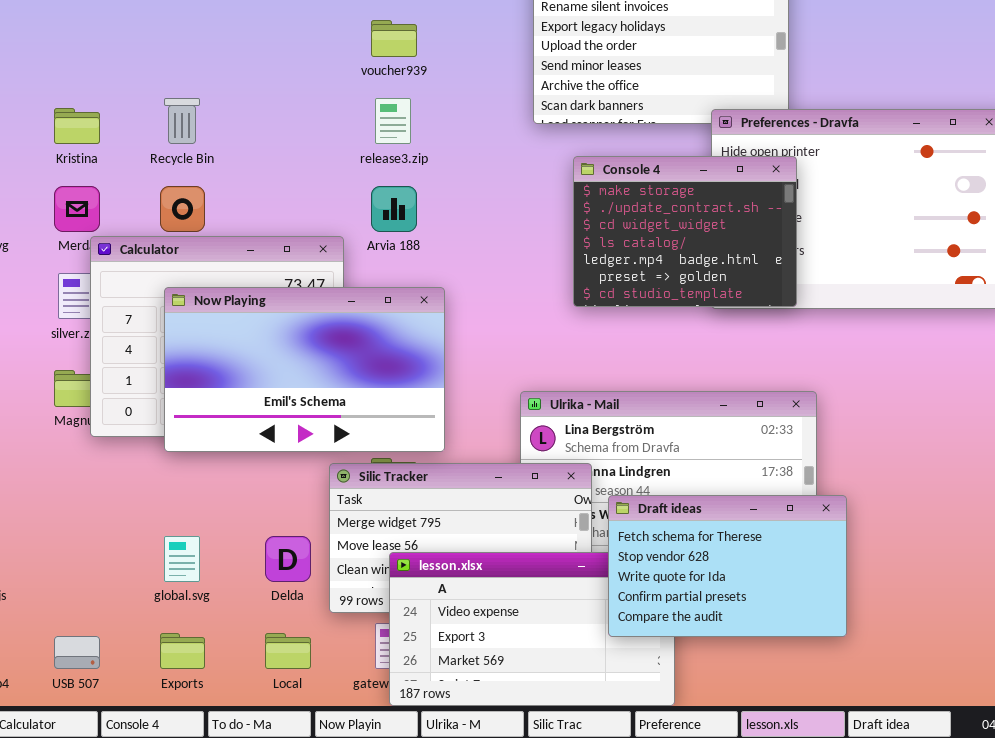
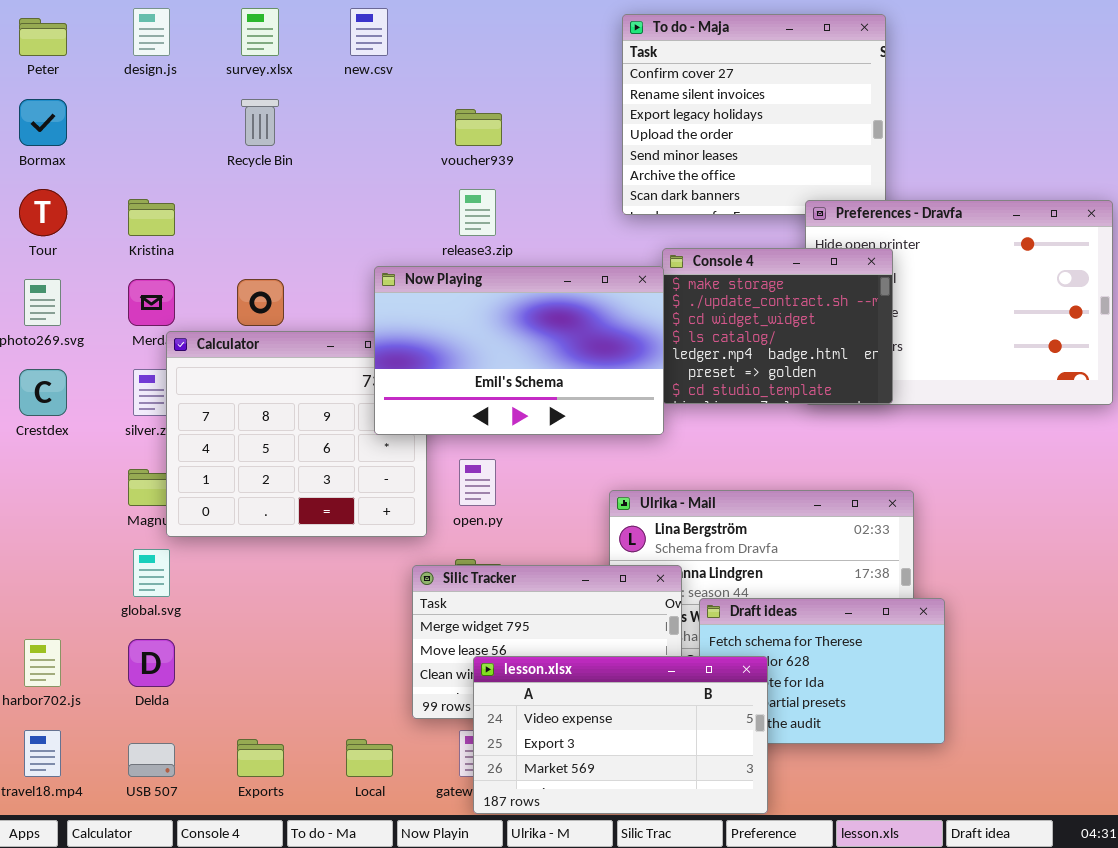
Recycle Bin: [164,98,200,144] -> [241,99,279,146], moved
Now Playing: [164,287,445,452] -> [374,266,664,435], moved
global.svg: [164,536,200,582] -> [133,549,170,597], moved
Delda: [265,536,311,582] -> [128,639,175,687], moved
lesson.xlsx: [389,552,675,706] -> [473,656,768,814], raised

